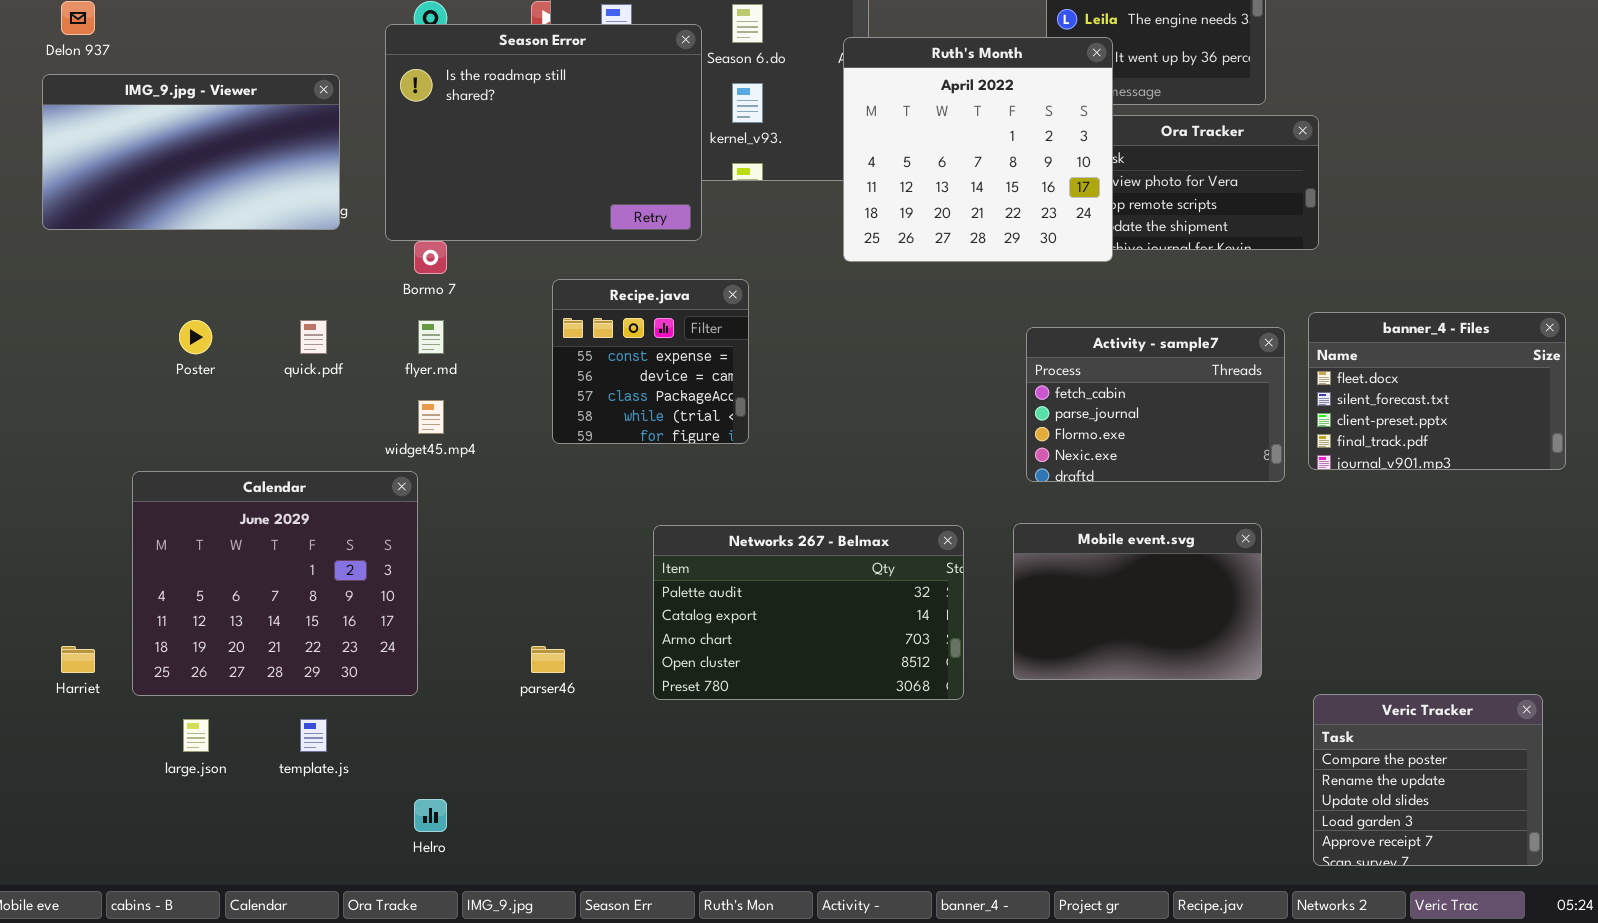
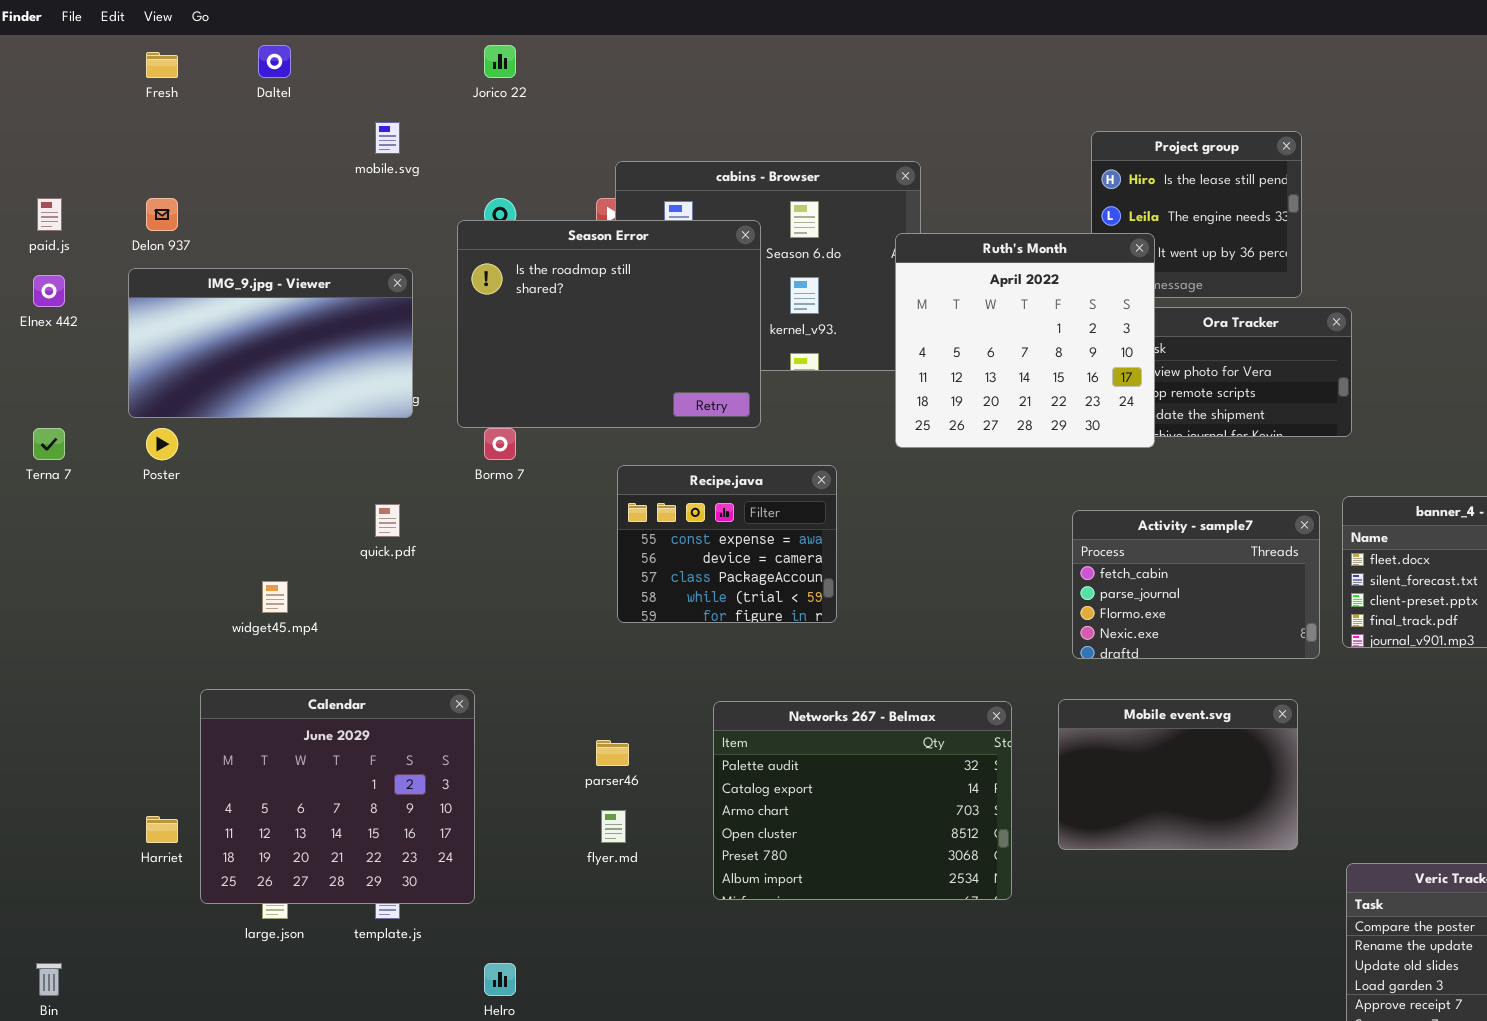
Recipe.java: [552,279,749,444] -> [617,465,837,623], resized
Poster: [179,320,212,354] -> [146,428,178,460], moved
flyer.md: [418,320,444,354] -> [601,810,626,843], moved
widget45.mp4: [418,400,444,434] -> [262,581,288,613], moved
Calendar: [132,471,418,696] -> [200,689,475,904], moved
Networks 267 - Belmax: [653,525,964,700] -> [713,701,1012,900], resized
parser46: [531,646,565,673] -> [596,740,629,766], moved

